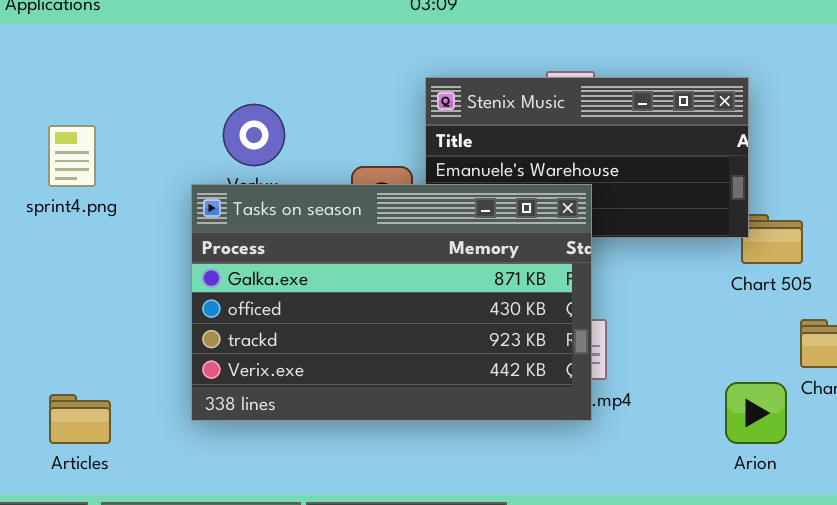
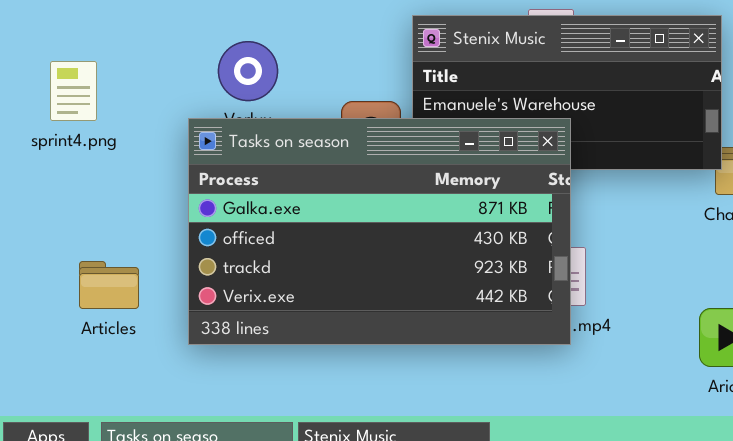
Articles: [49,394,111,444] -> [79,261,139,309], moved

